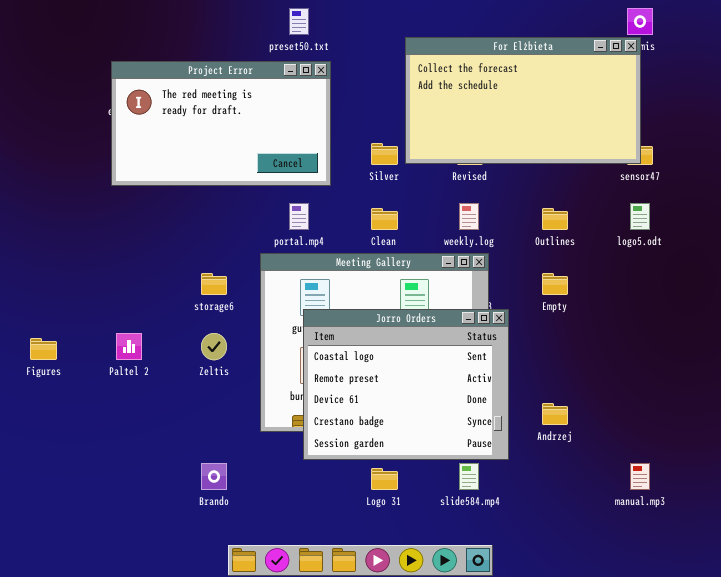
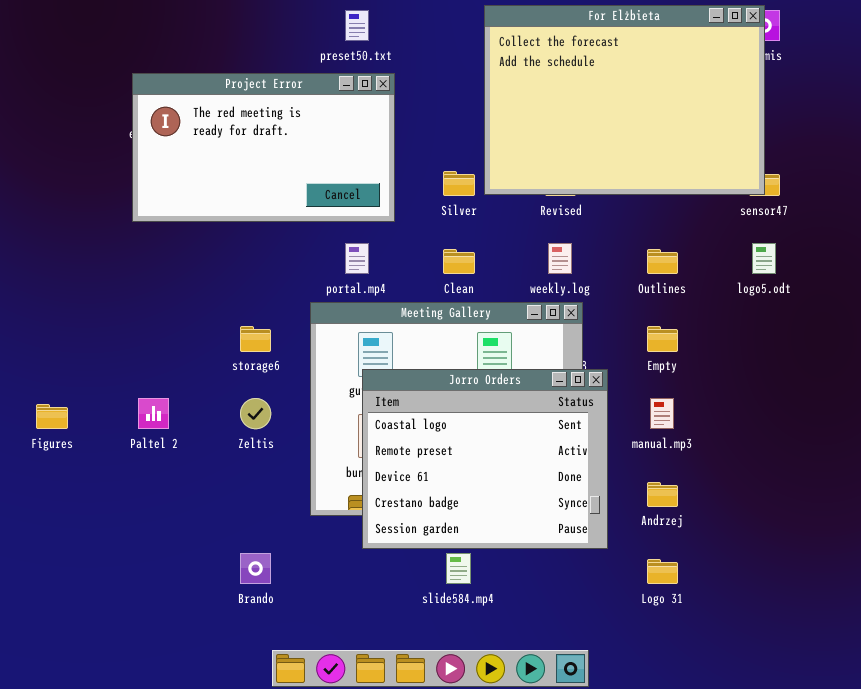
For Elżbieta: [405,37,641,164] -> [484,5,765,195], resized
slide584.mp4: [459,463,479,490] -> [446,553,471,584], moved
manual.mp3: [630,463,650,490] -> [650,398,674,429], moved
Logo 31: [371,468,398,490] -> [647,559,678,584], moved

